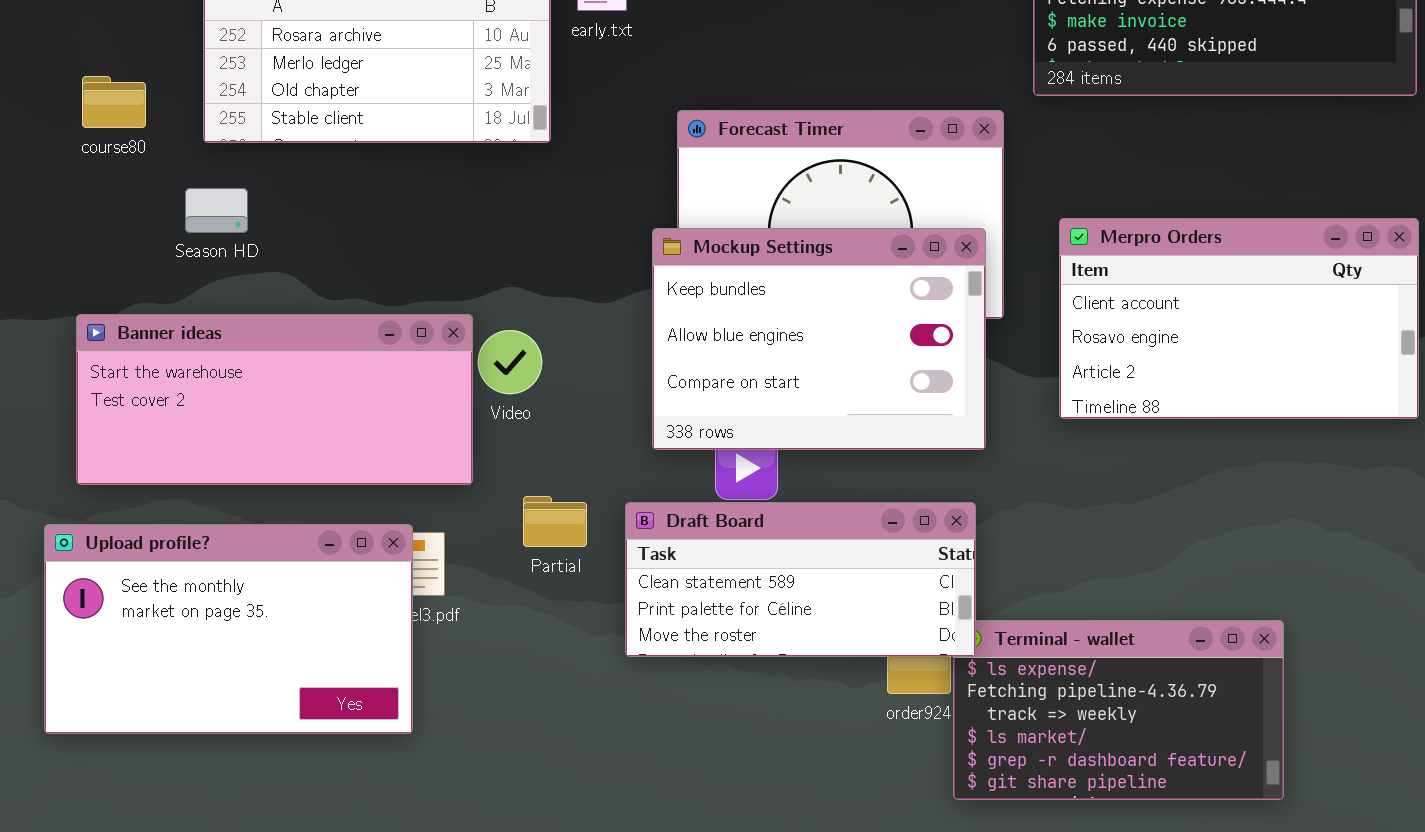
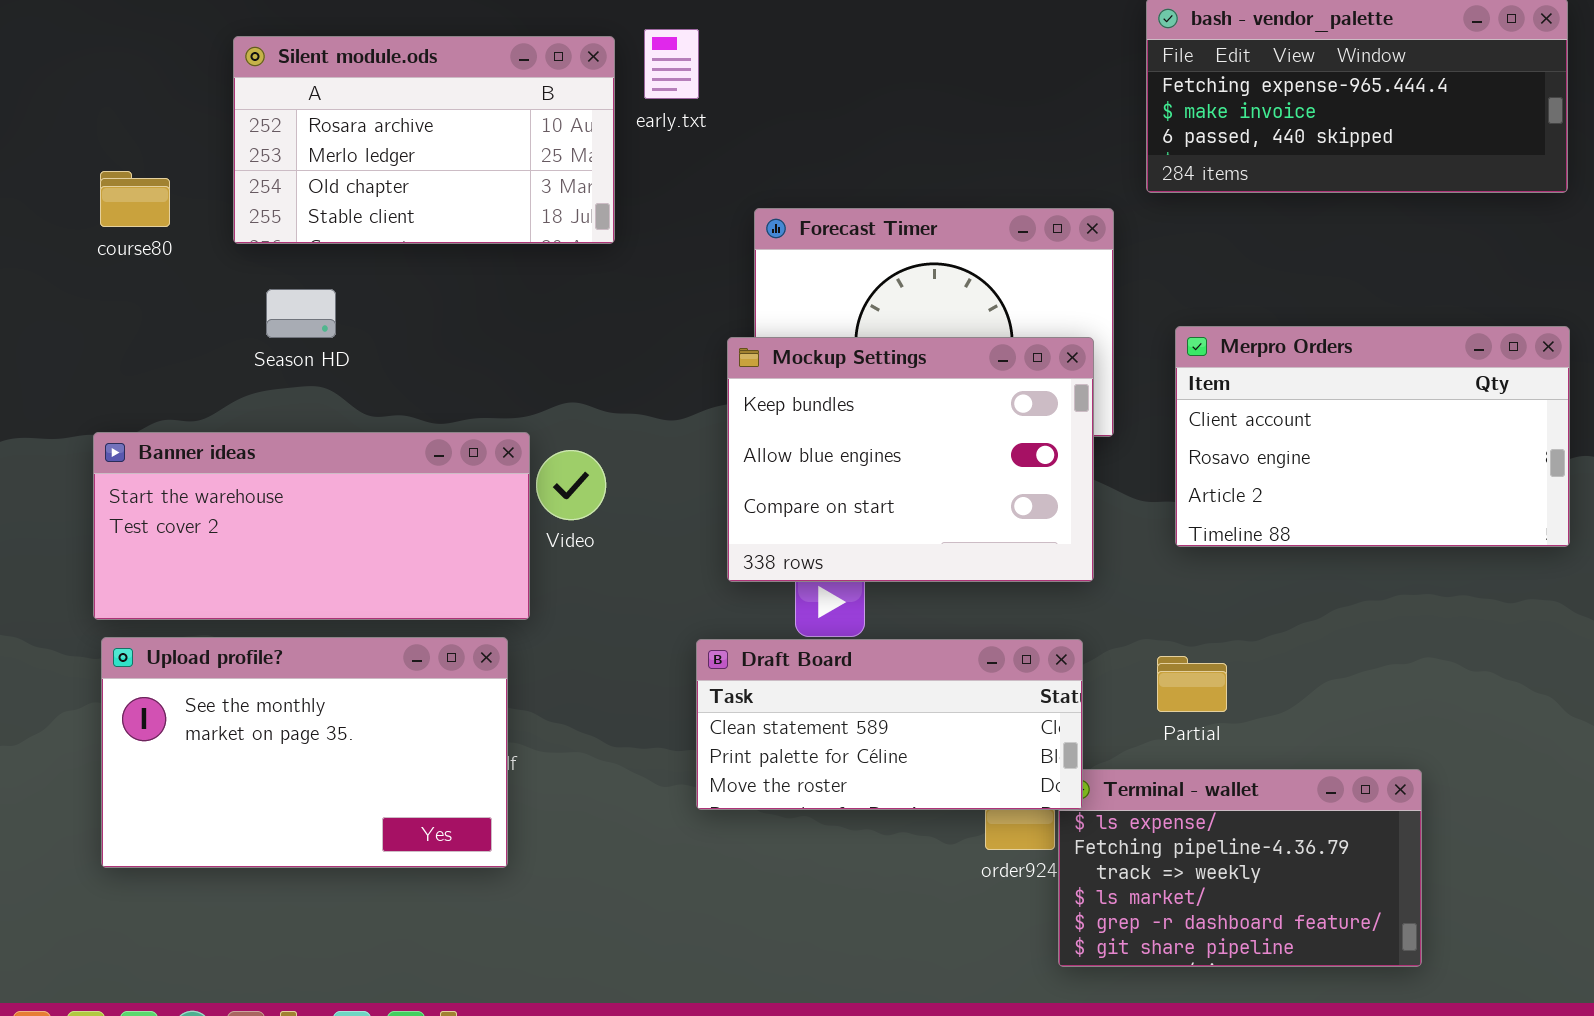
Season HD: [185,188,248,233] -> [266,289,336,338], moved
Partial: [523,496,587,547] -> [1157,656,1227,712], moved
Upload profile?: [44,524,413,734] -> [101,637,508,868], moved

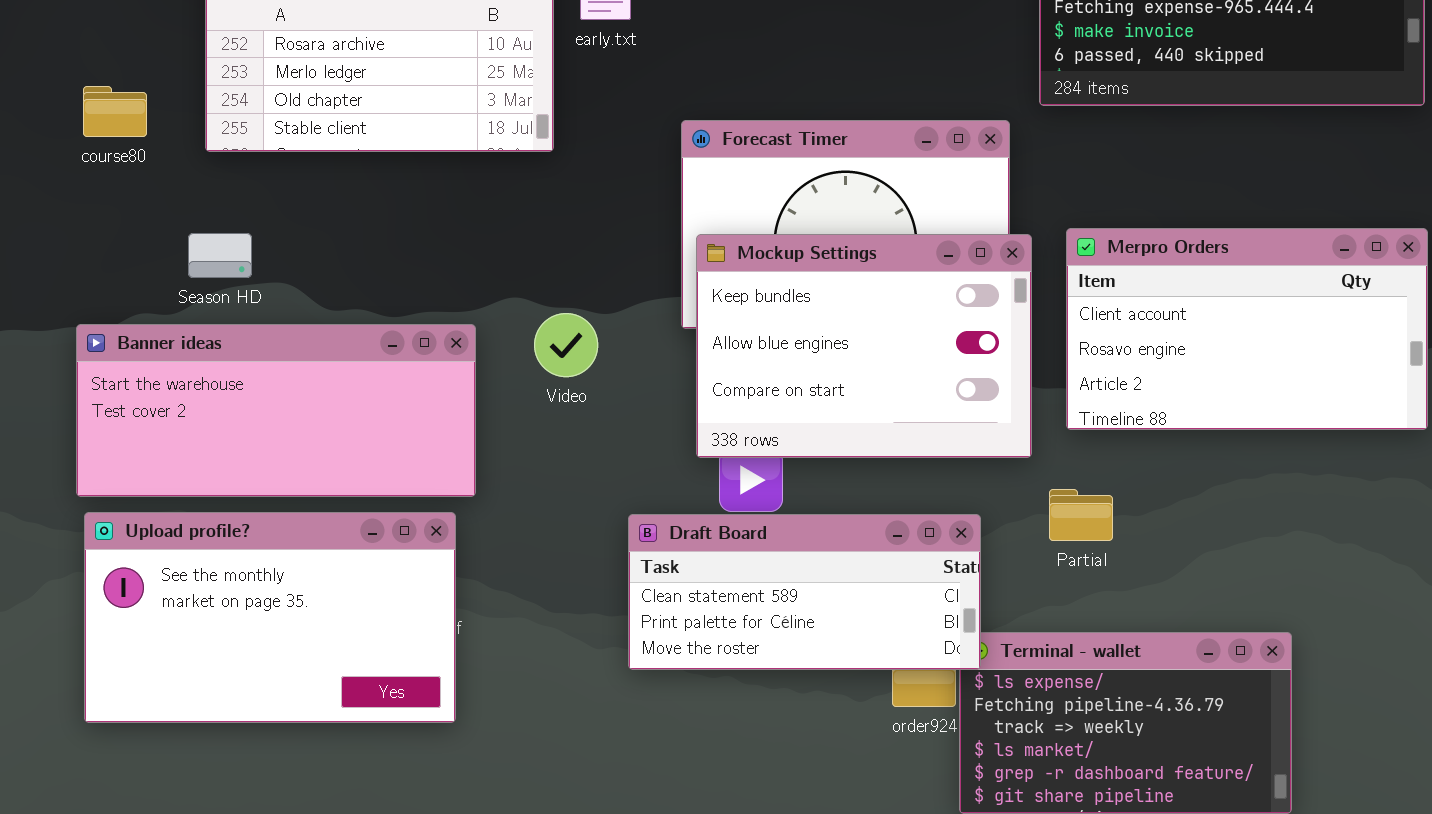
Season HD: [266,289,336,338] -> [188,233,252,278], moved
Mockup Settings: [727,337,1094,582] -> [696,234,1032,458], moved
Video: [536,450,606,520] -> [534,313,598,377], moved
Partial: [1157,656,1227,712] -> [1049,489,1113,541], moved

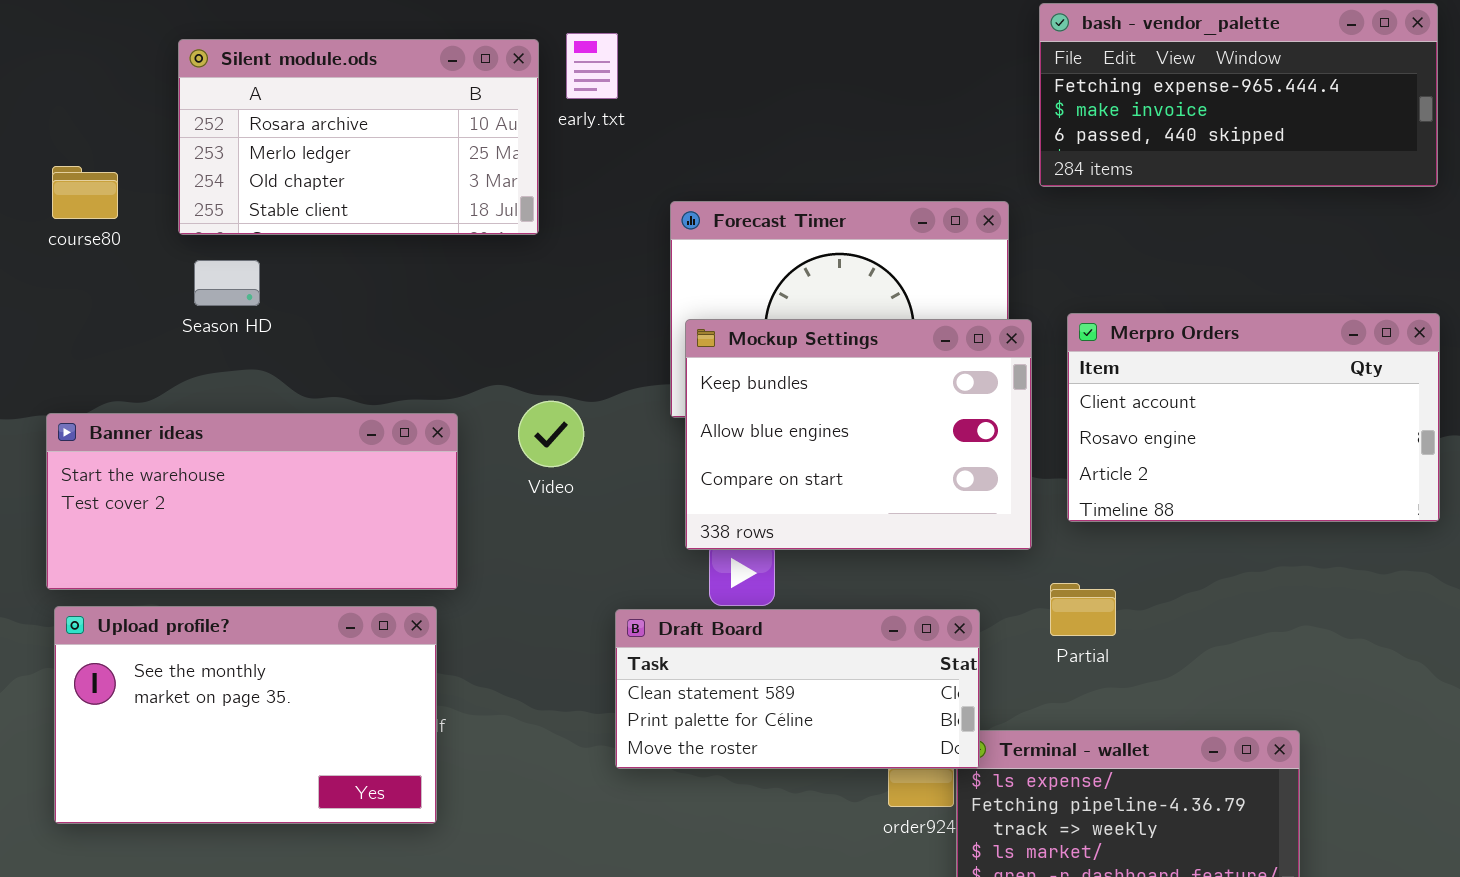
Season HD: [188,233,252,278] -> [194,260,260,306], moved

